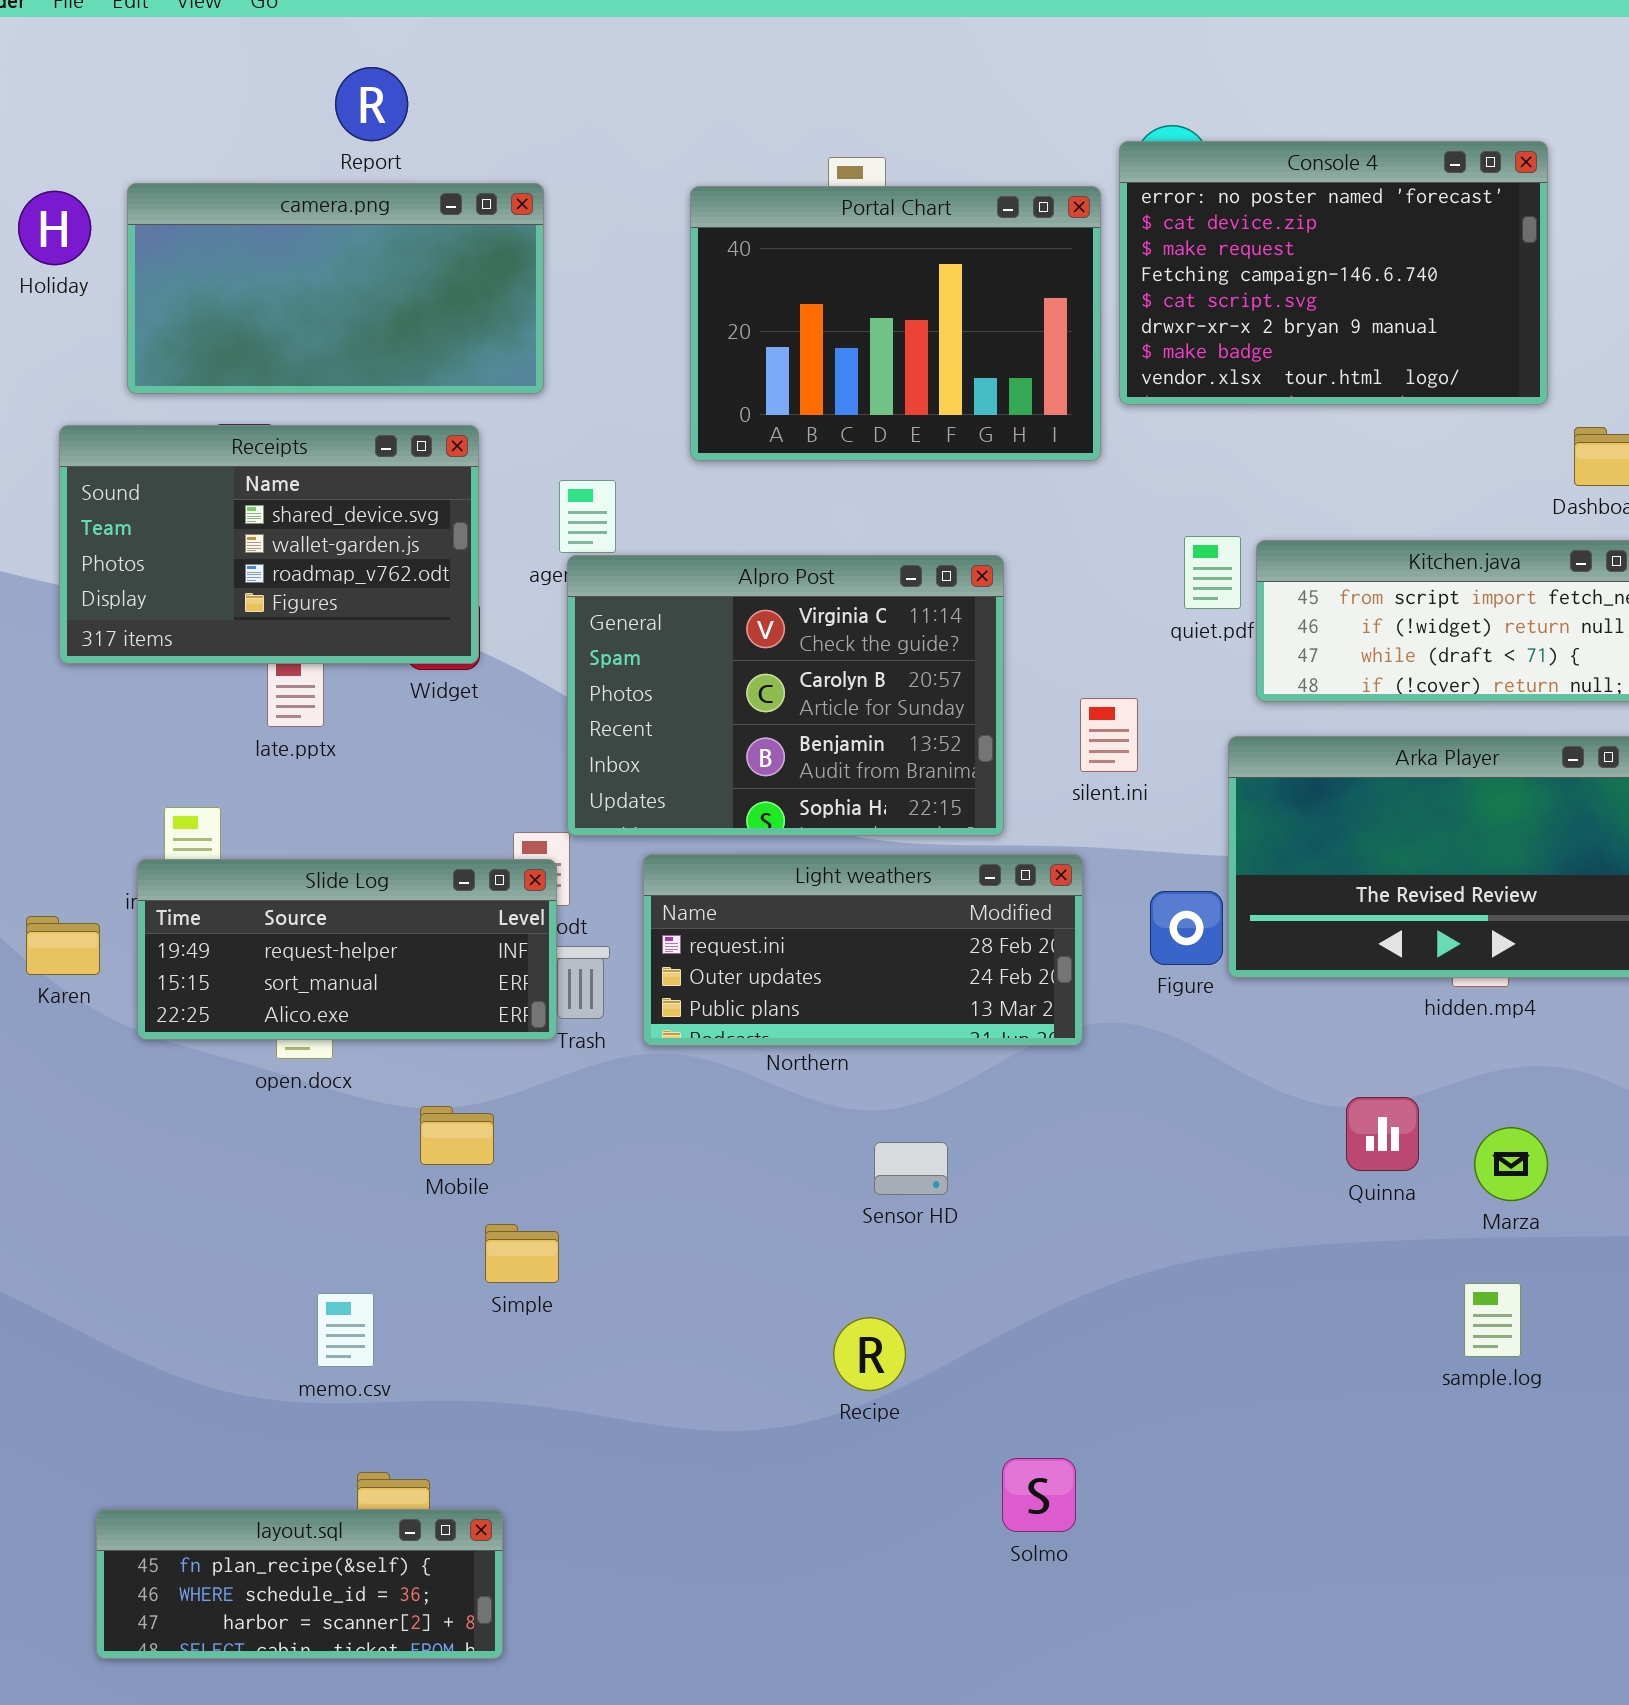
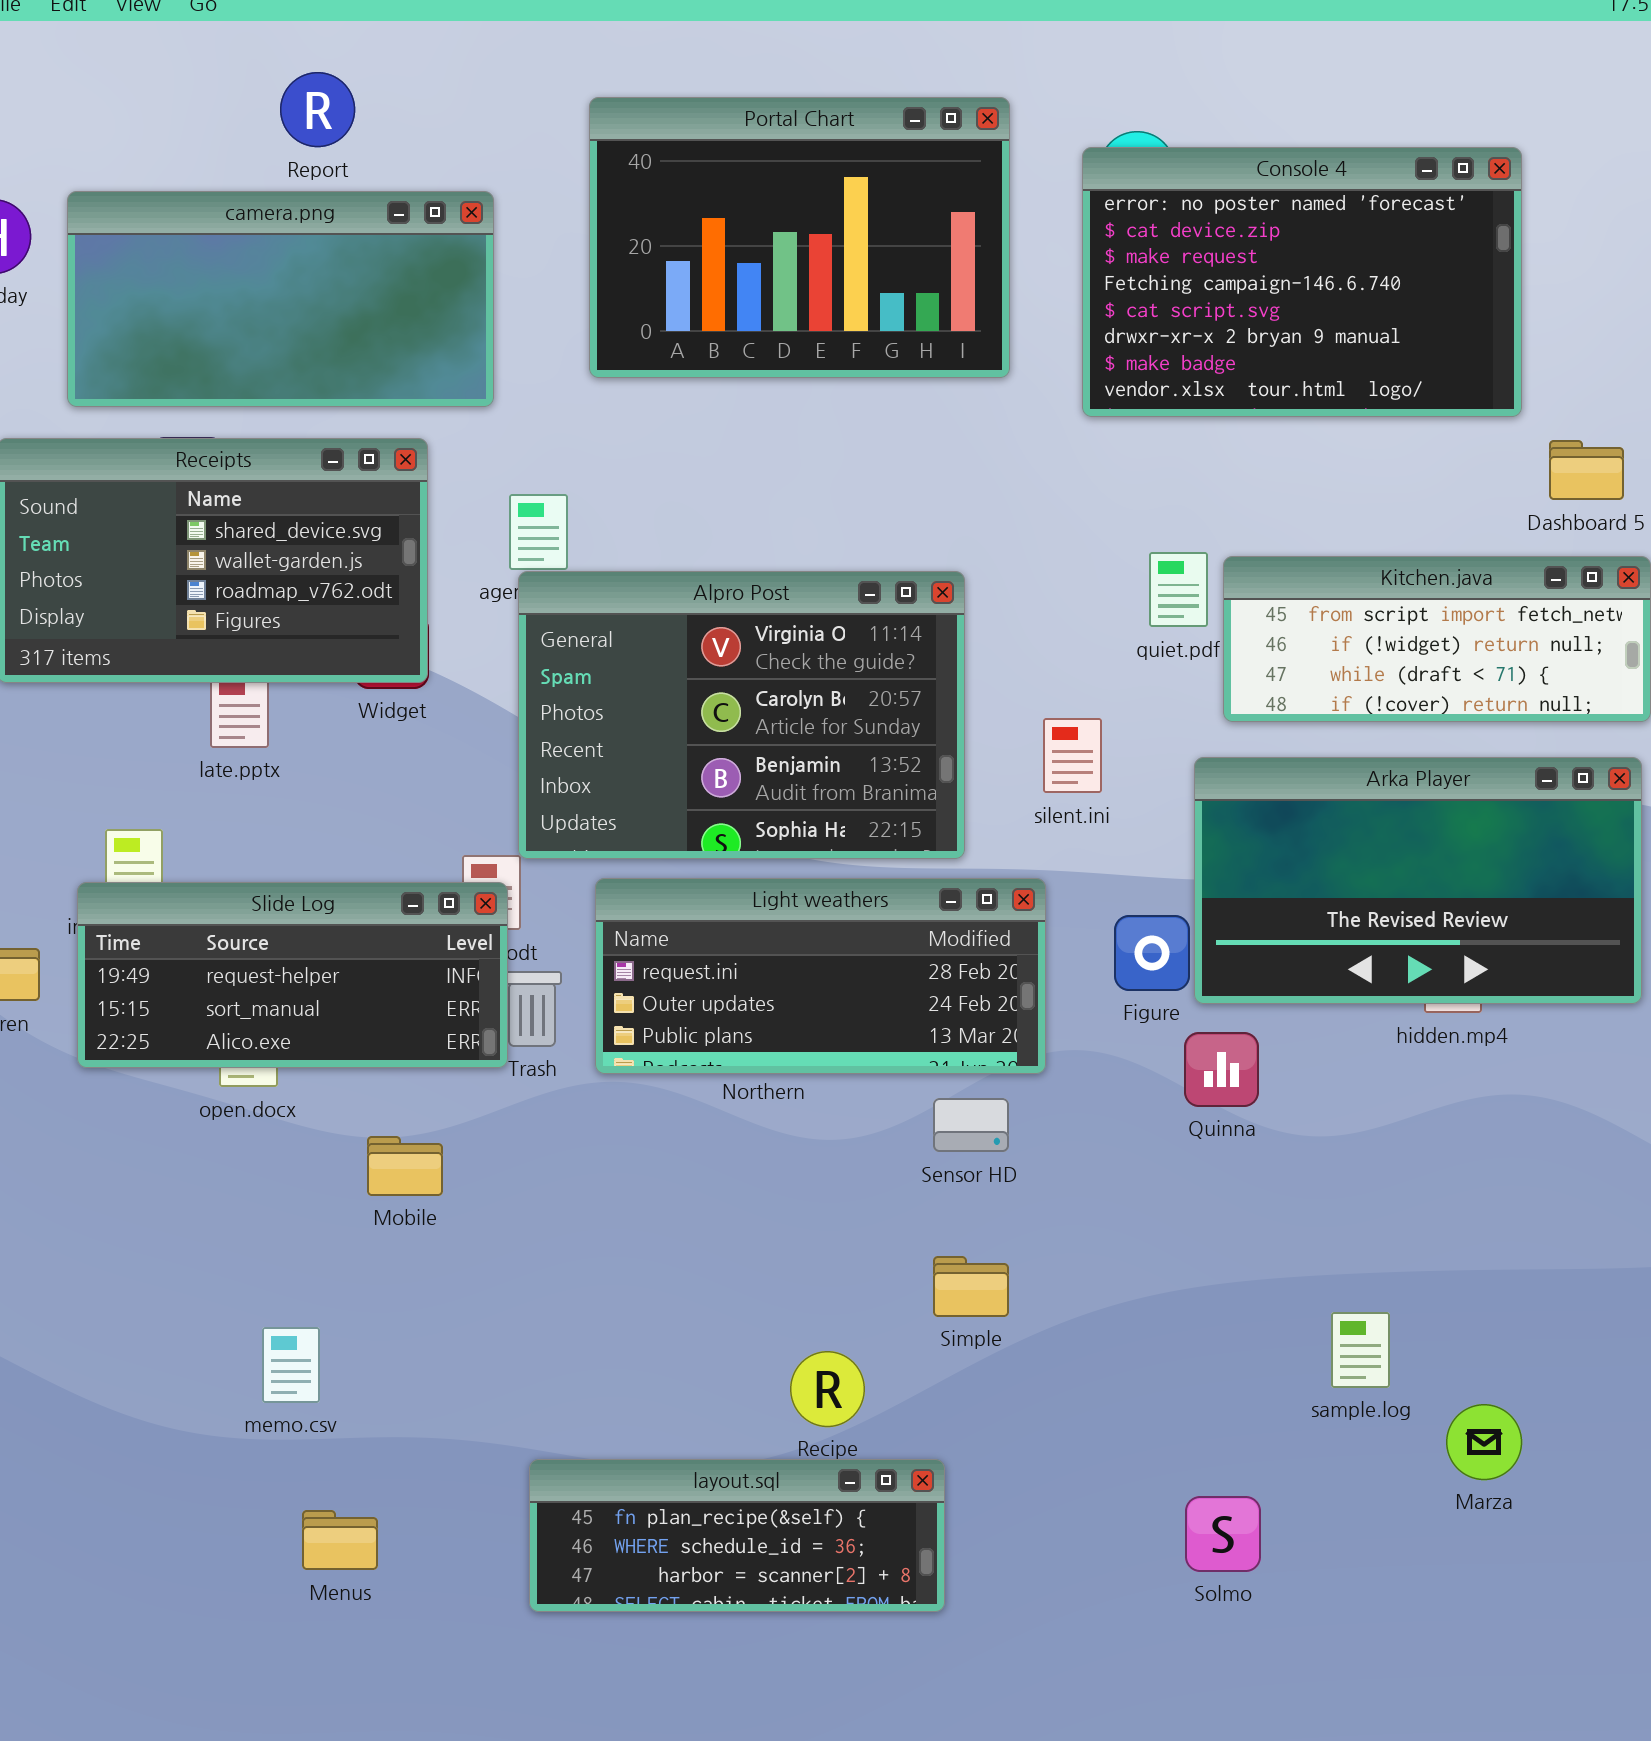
Portal Chart: [690,186,1101,461] -> [589,97,1010,378], moved
Quinna: [1346,1097,1419,1171] -> [1184,1032,1259,1107], moved
Marza: [1474,1127,1548,1201] -> [1446,1404,1522,1480], moved
Sensor HD: [874,1142,948,1195] -> [933,1098,1009,1152], moved
Simple: [485,1224,559,1283] -> [933,1256,1009,1317], moved
sample.log: [1464,1283,1521,1357] -> [1331,1312,1390,1388], moved
Solmo: [1002,1458,1076,1532] -> [1185,1496,1261,1572], moved
layout.sql: [96,1509,503,1659] -> [529,1459,945,1612], moved

